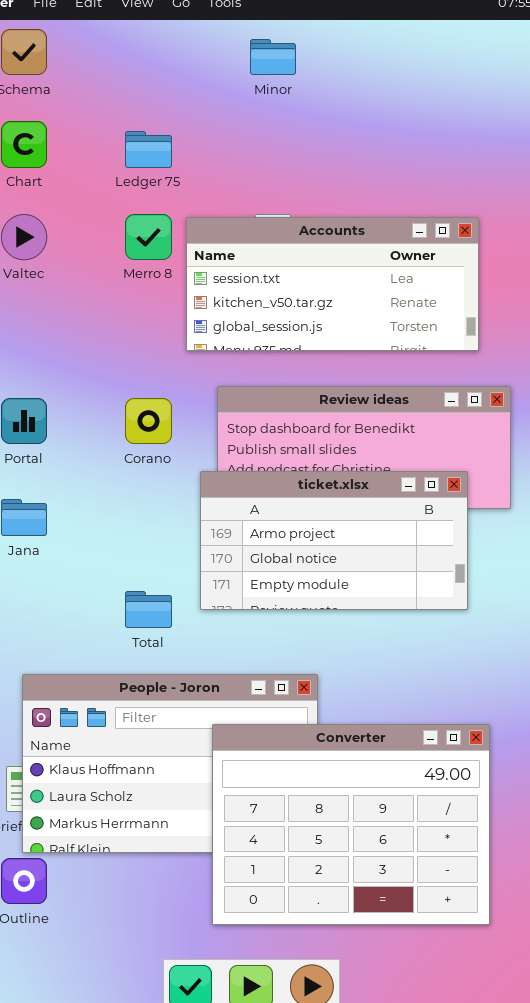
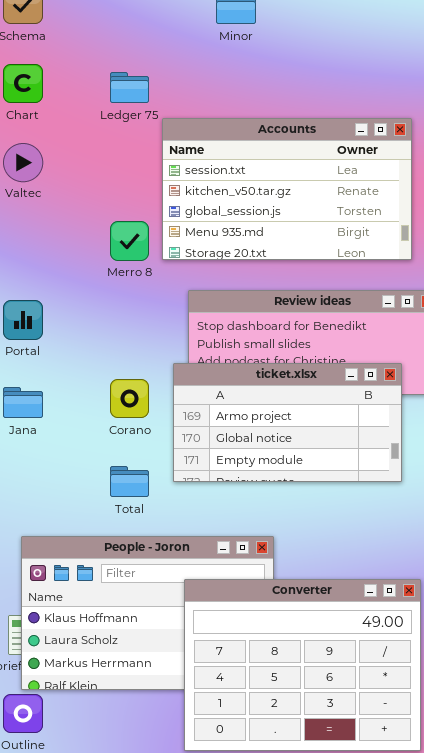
Merro 8: [125,214,172,260] -> [110,221,149,261], moved
Accounts: [186,217,479,351] -> [162,118,412,260], resized
Corano: [125,398,172,444] -> [110,379,149,418], moved

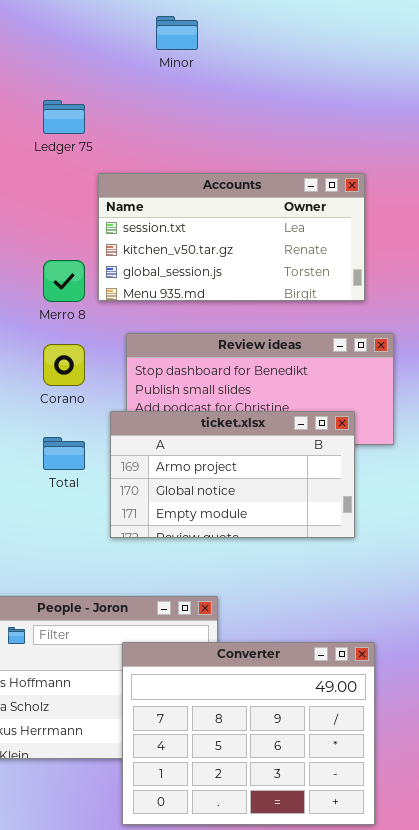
Accounts: [162,118,412,260] -> [98,173,365,301], resized
Corano: [110,379,149,418] -> [43,344,85,386], moved
Total: [110,466,149,497] -> [43,437,85,470], moved

